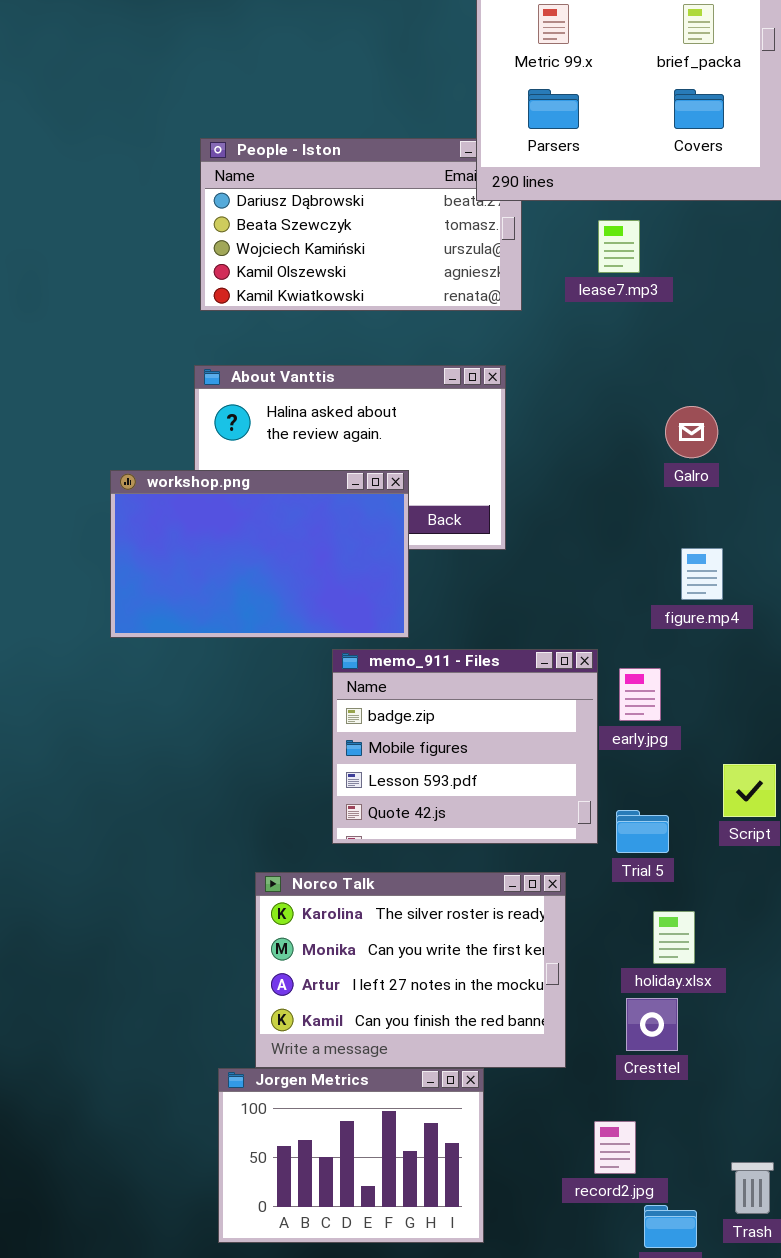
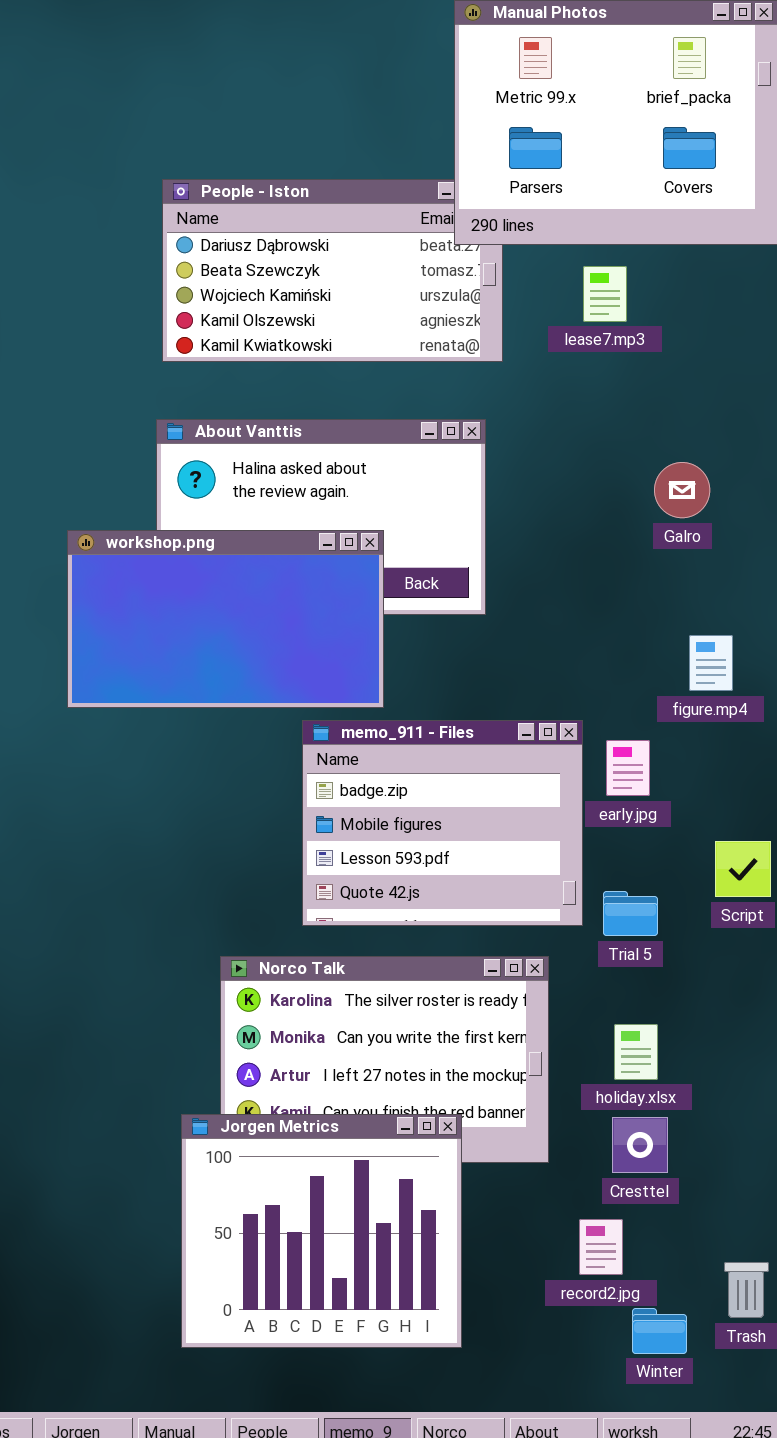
figure.mp4: [681,548,723,600] -> [689,635,733,691], moved
holiday.xlsx: [653,911,695,964] -> [614,1024,658,1080], moved
Cresttel: [626,998,678,1051] -> [612,1117,668,1173], moved
Jorgen Metrics: [218,1068,484,1243] -> [181,1114,462,1348], resized

